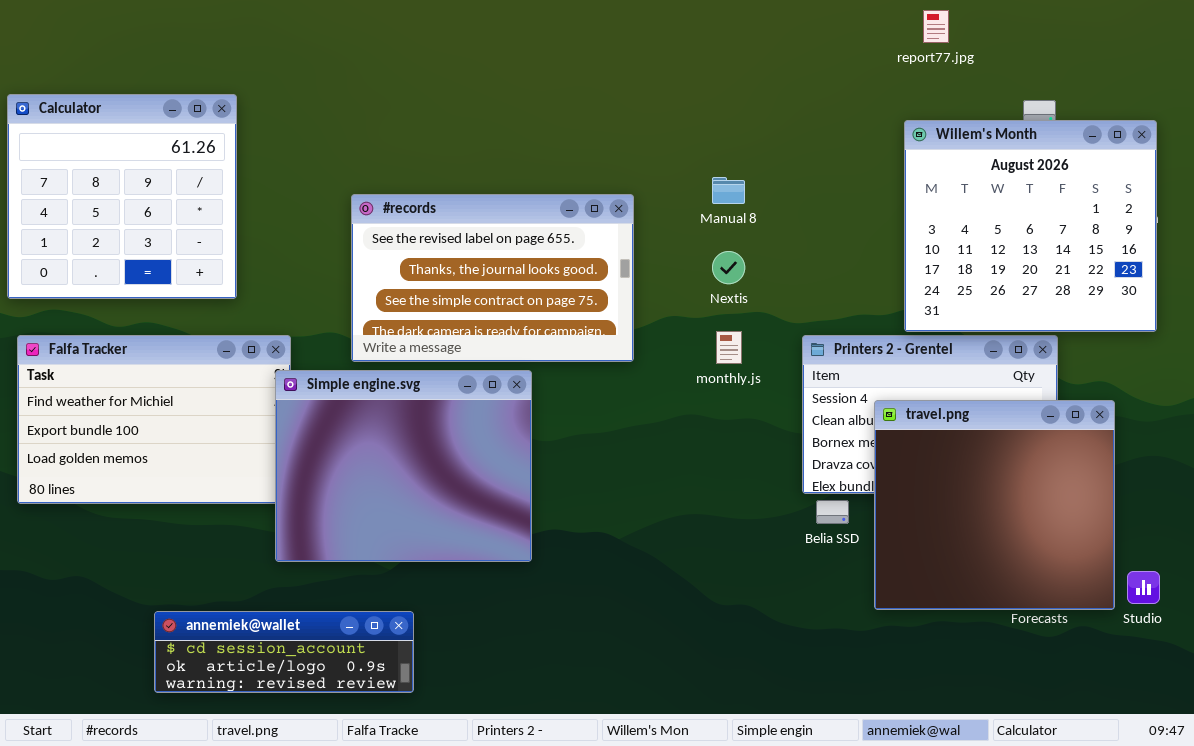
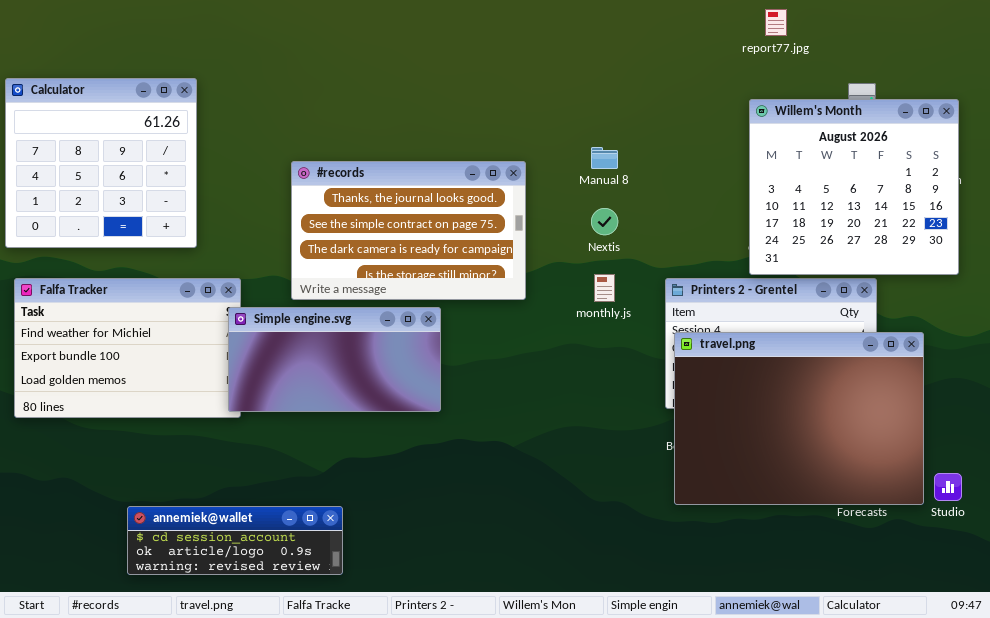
#records: [351,194,634,362] -> [291,161,526,300], scrolled down 1 row
Simple engine.svg: [275,370,532,562] -> [228,307,441,412], resized
travel.png: [874,400,1115,610] -> [674,332,924,505], resized

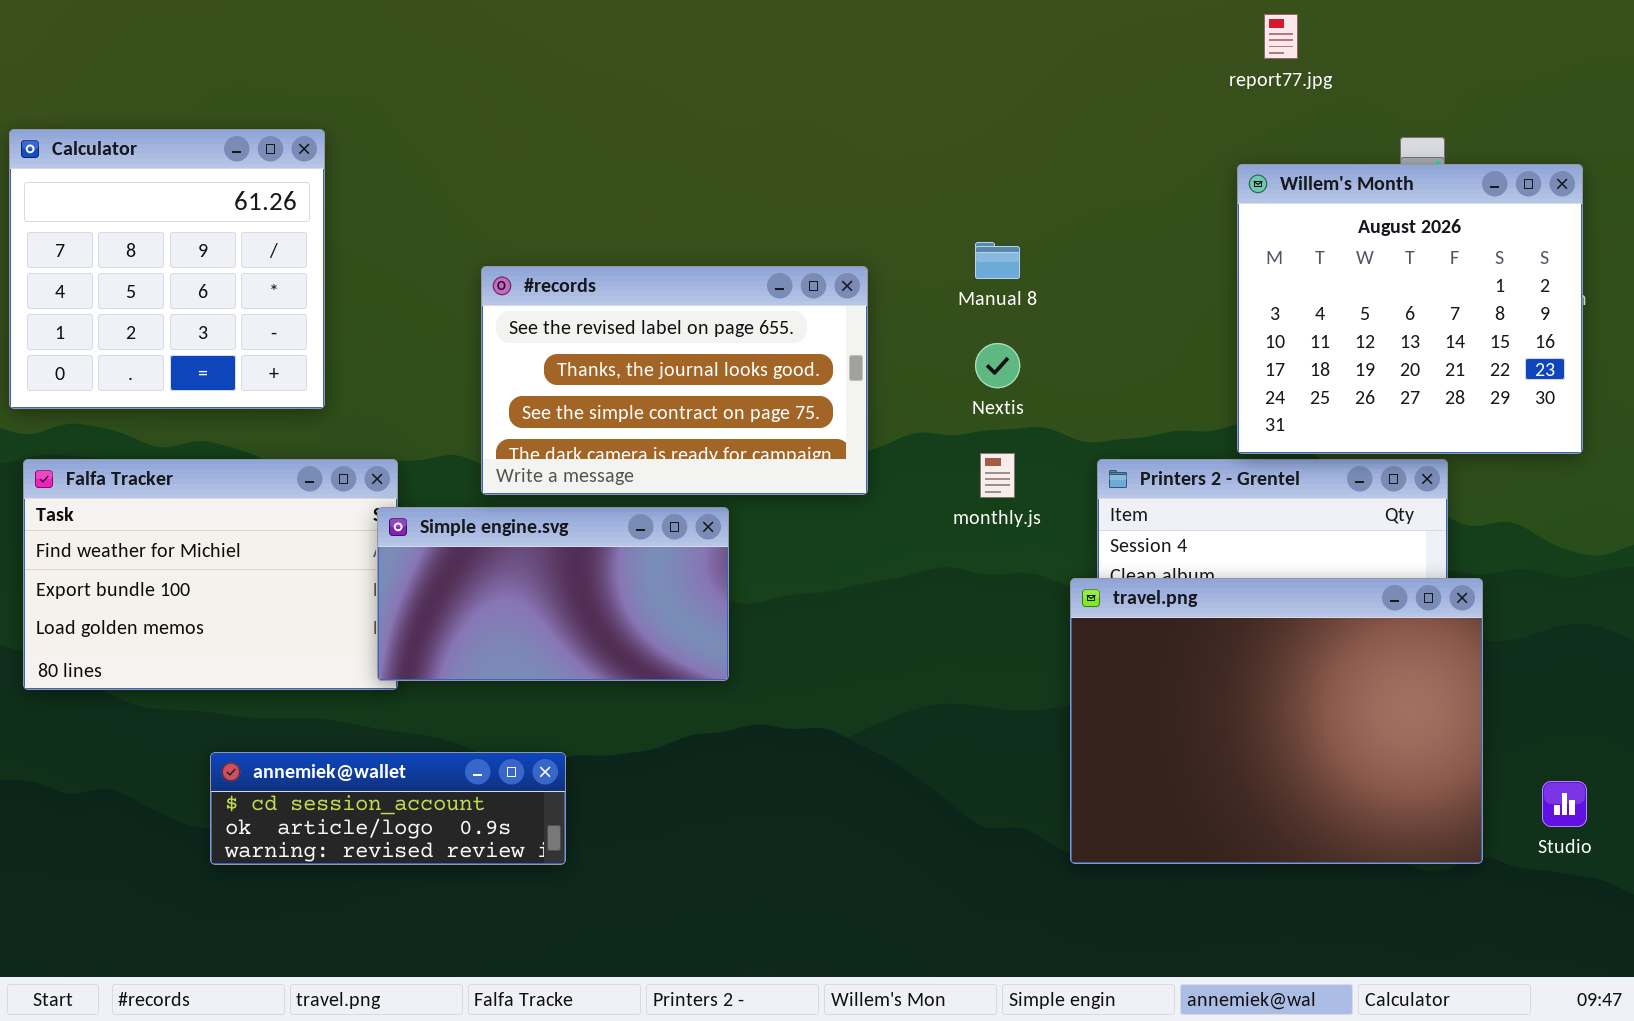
#records: [291,161,526,300] -> [481,266,868,495], scrolled up 1 row
travel.png: [674,332,924,505] -> [1070,578,1483,864], moved
annemiek@wallet: [127,506,343,575] -> [210,752,566,865], moved

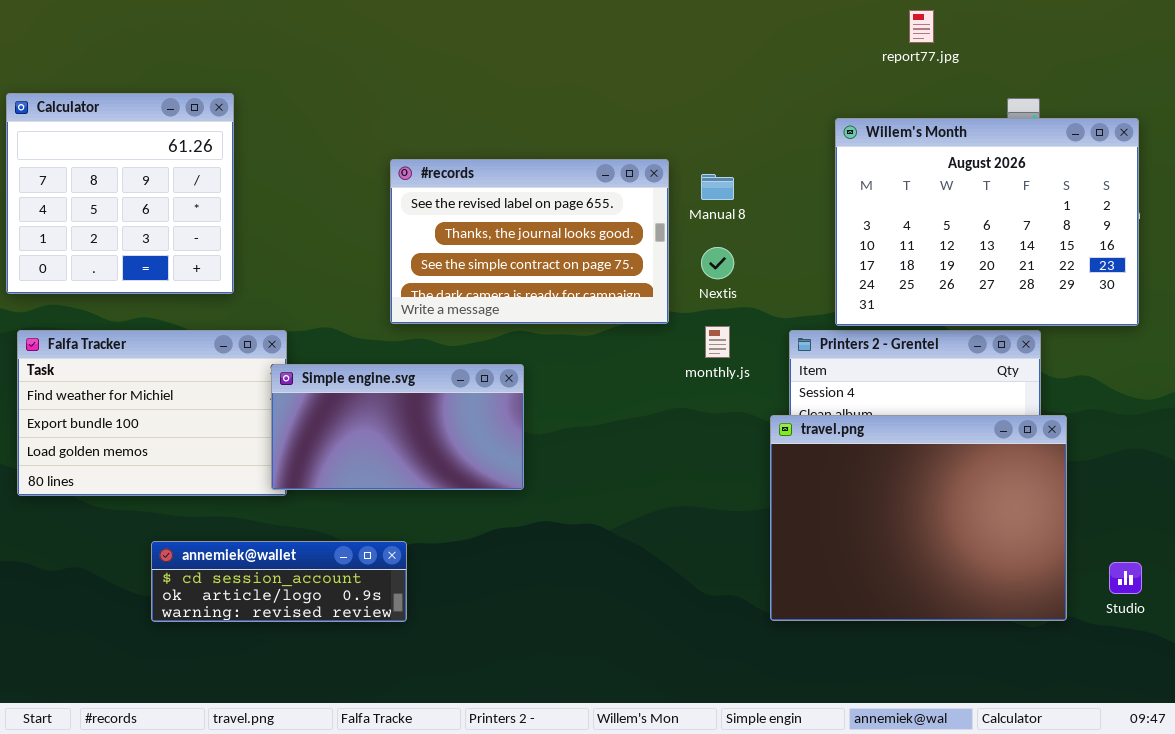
Willem's Month: [1237,164,1583,454] -> [835,118,1139,326], resized
#records: [481,266,868,495] -> [390,159,669,324], moved

